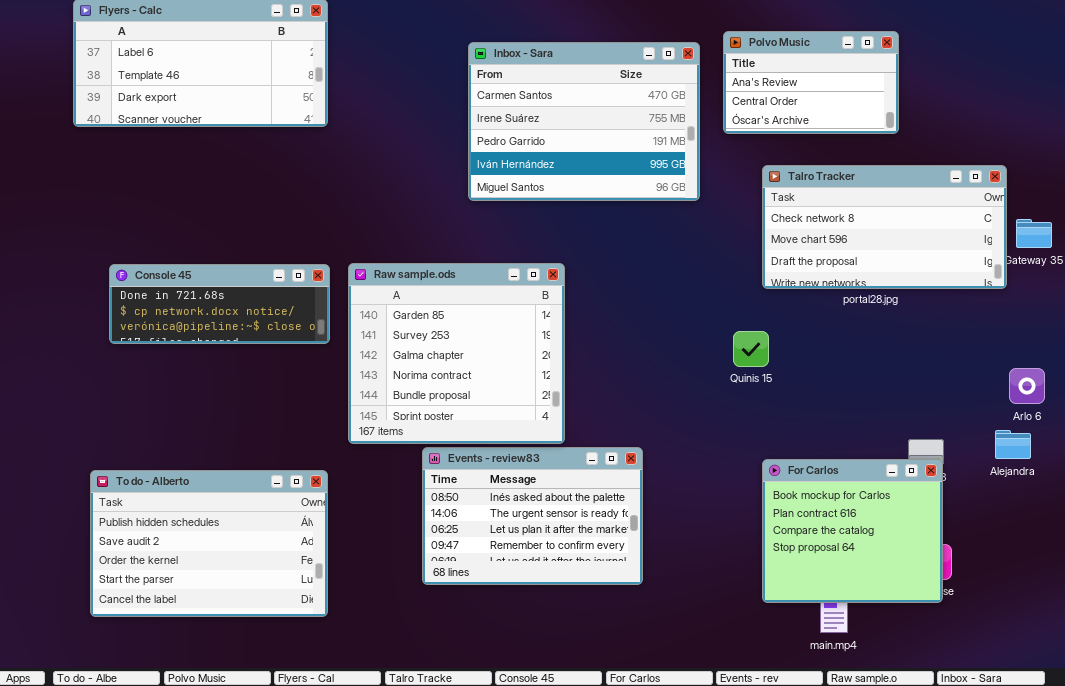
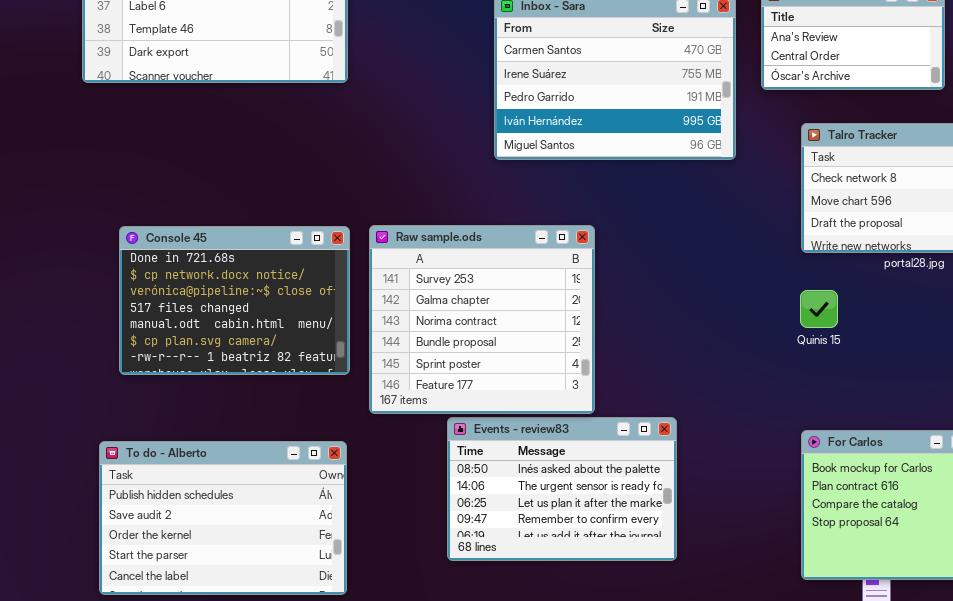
Raw sample.ods: [348,263,565,444] -> [369,225,595,414], scrolled down 1 row
Console 45: [109,264,330,344] -> [119,226,350,375], resized
Quinis 15: [733,331,769,367] -> [800,290,838,328], moved

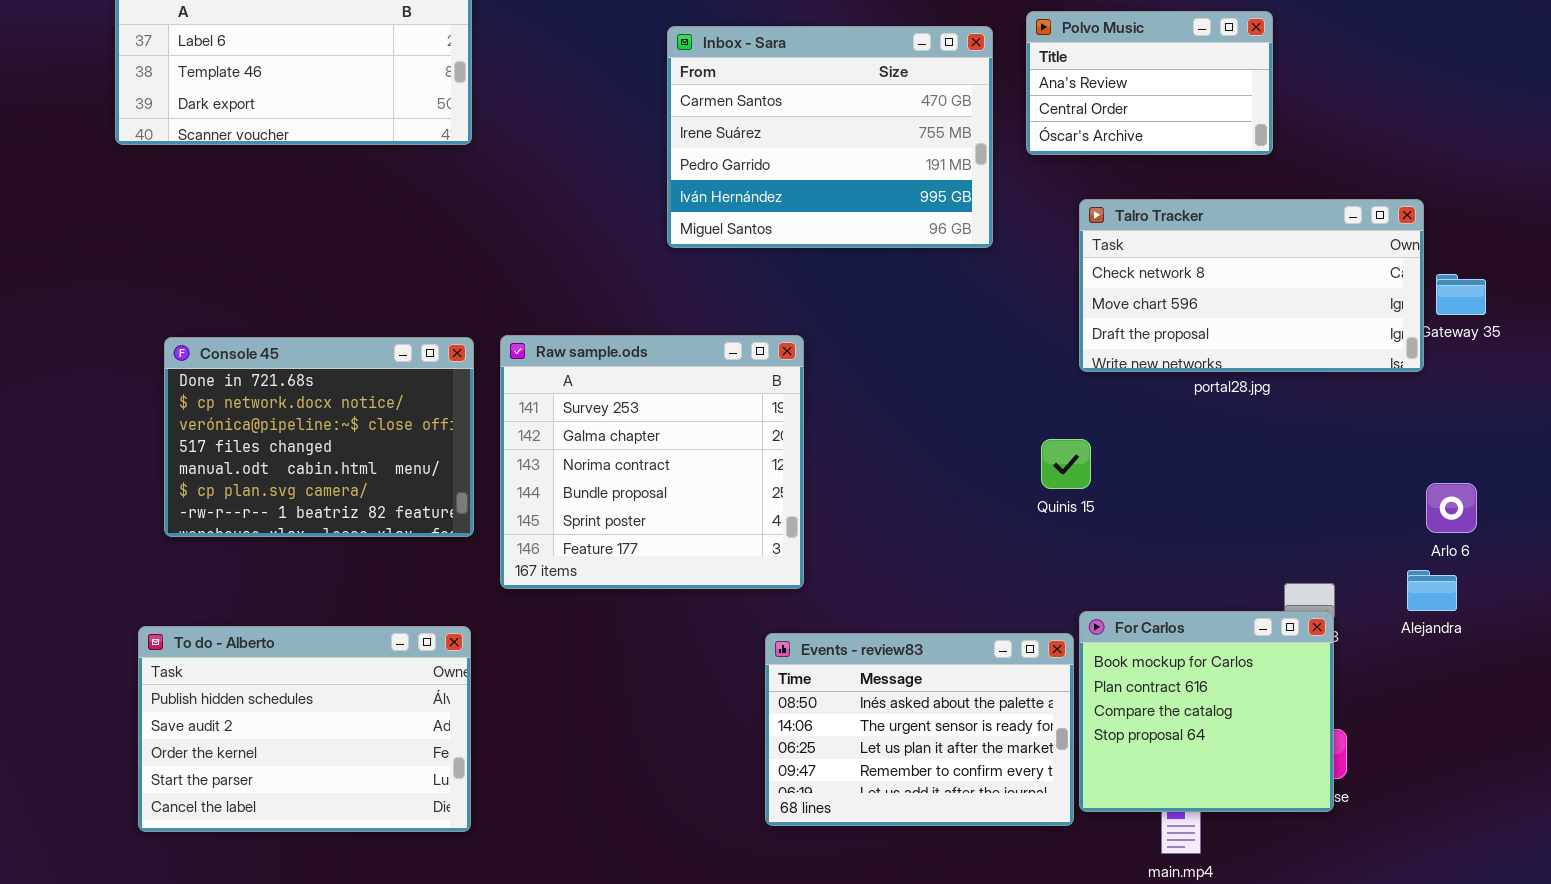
Quinis 15: [800,290,838,328] -> [1041,439,1091,489], moved
Events - review83: [447,417,677,561] -> [765,633,1074,826], moved

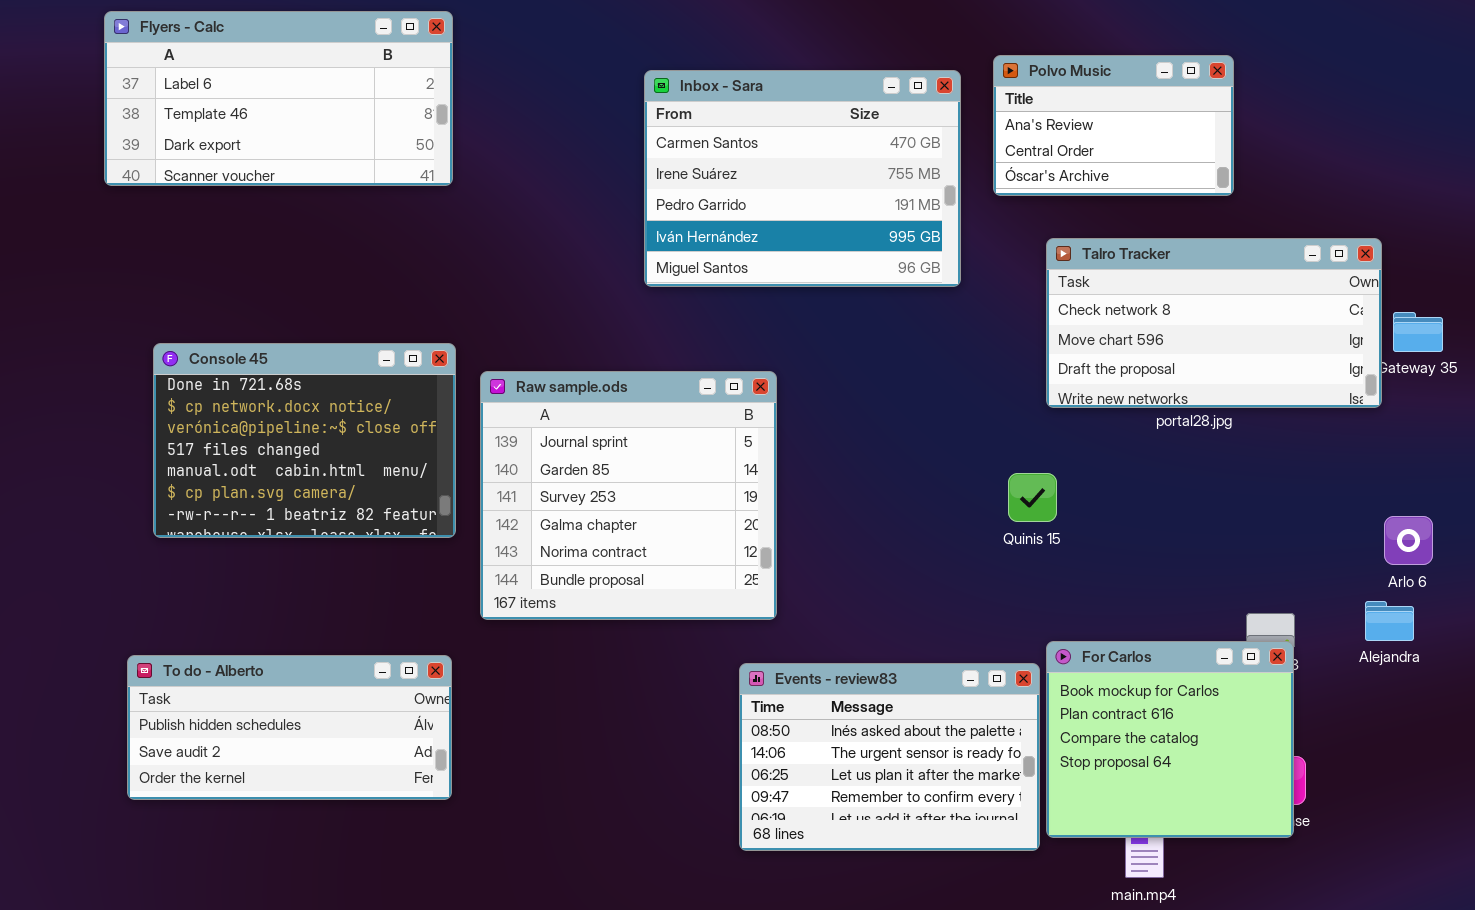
Raw sample.ods: [500,335,804,589] -> [480,371,777,620], scrolled up 2 rows
Console 45: [164,337,474,537] -> [153,343,456,538], moved
To do - Alberto: [138,626,471,832] -> [127,655,452,800], resized

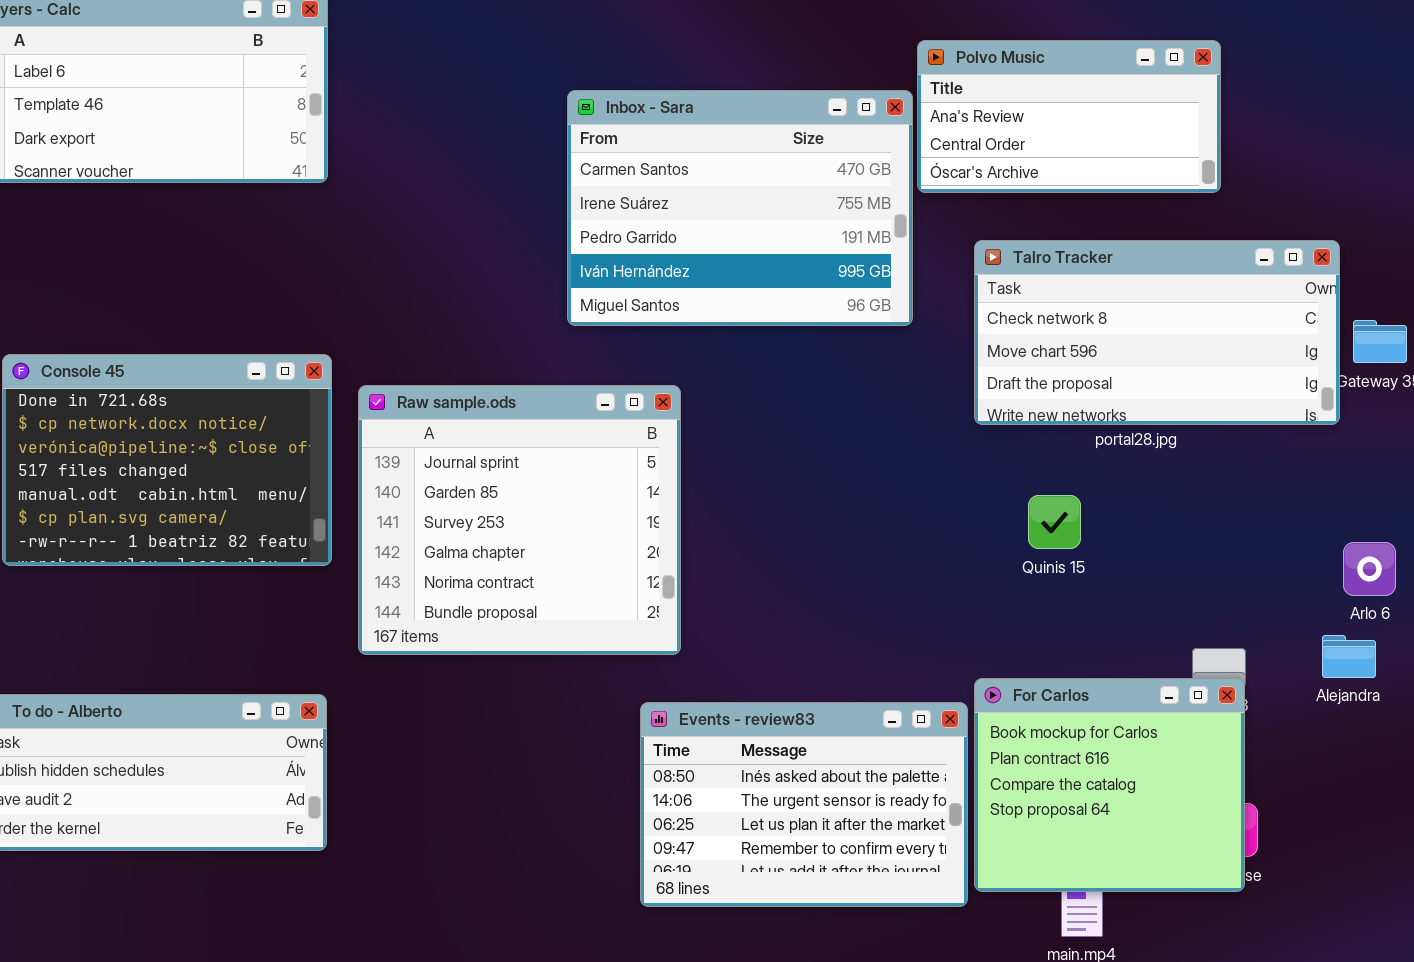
Polvo Music: [993,55,1234,196] -> [917,40,1221,193], resized
Inbox - Sara: [644,70,961,287] -> [567,90,913,326], moved
Quinis 15: [1008,473,1057,522] -> [1028,495,1081,549], moved

